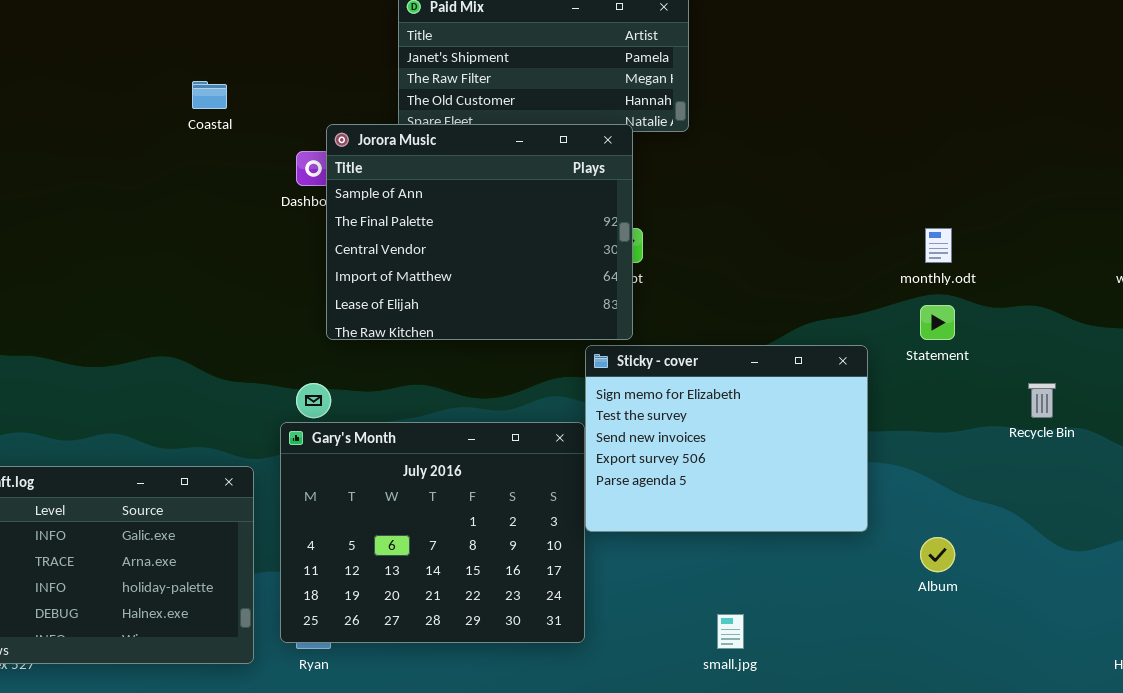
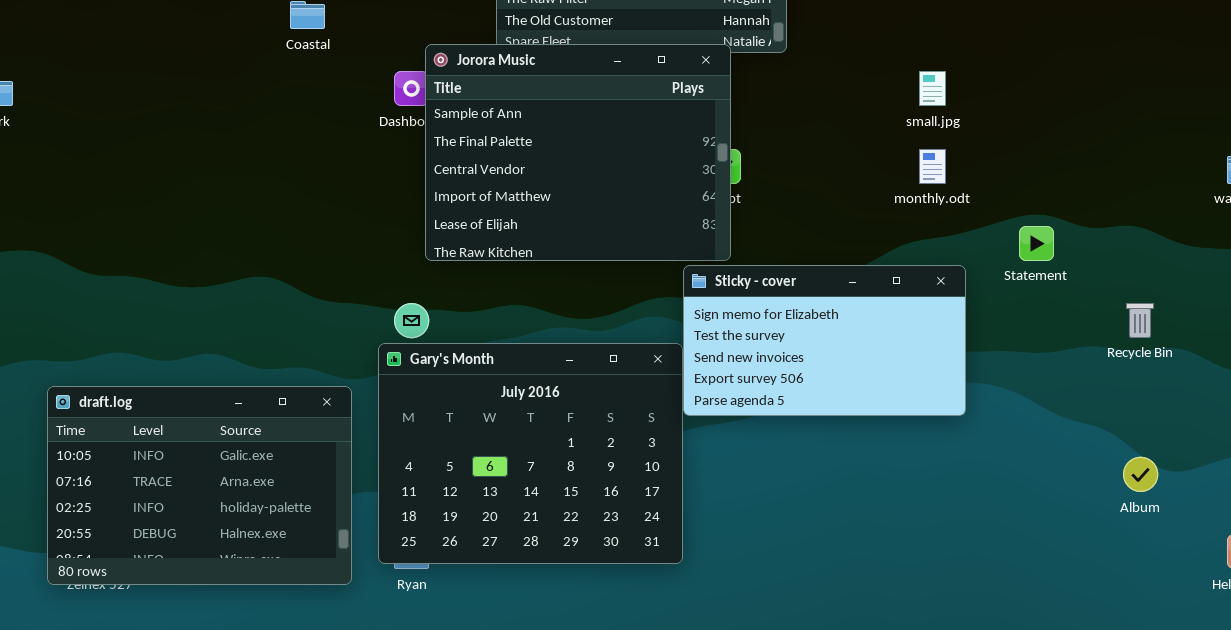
monthly.odt: [925,228,952,263] -> [919,149,946,184], moved
Sticky - cover: [585,345,868,532] -> [683,265,966,416], resized
Album: [920,537,955,572] -> [1123,457,1158,492], moved
small.jpg: [717,614,744,649] -> [919,71,946,106], moved

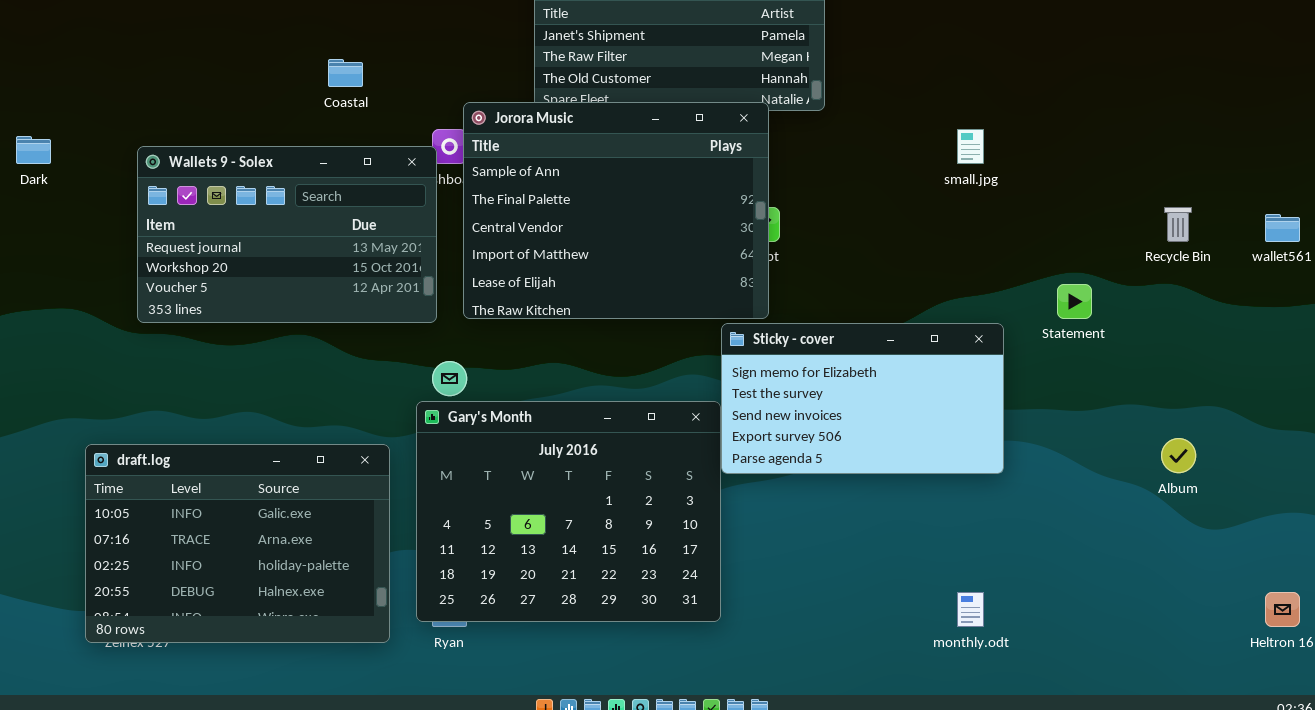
Wallets 9 - Solex: none -> [137,146,437,323], opened
monthly.odt: [919,149,946,184] -> [957,592,984,627], moved
Recycle Bin: [1126,303,1154,338] -> [1164,207,1192,242], moved
Album: [1123,457,1158,492] -> [1161,438,1196,473], moved

